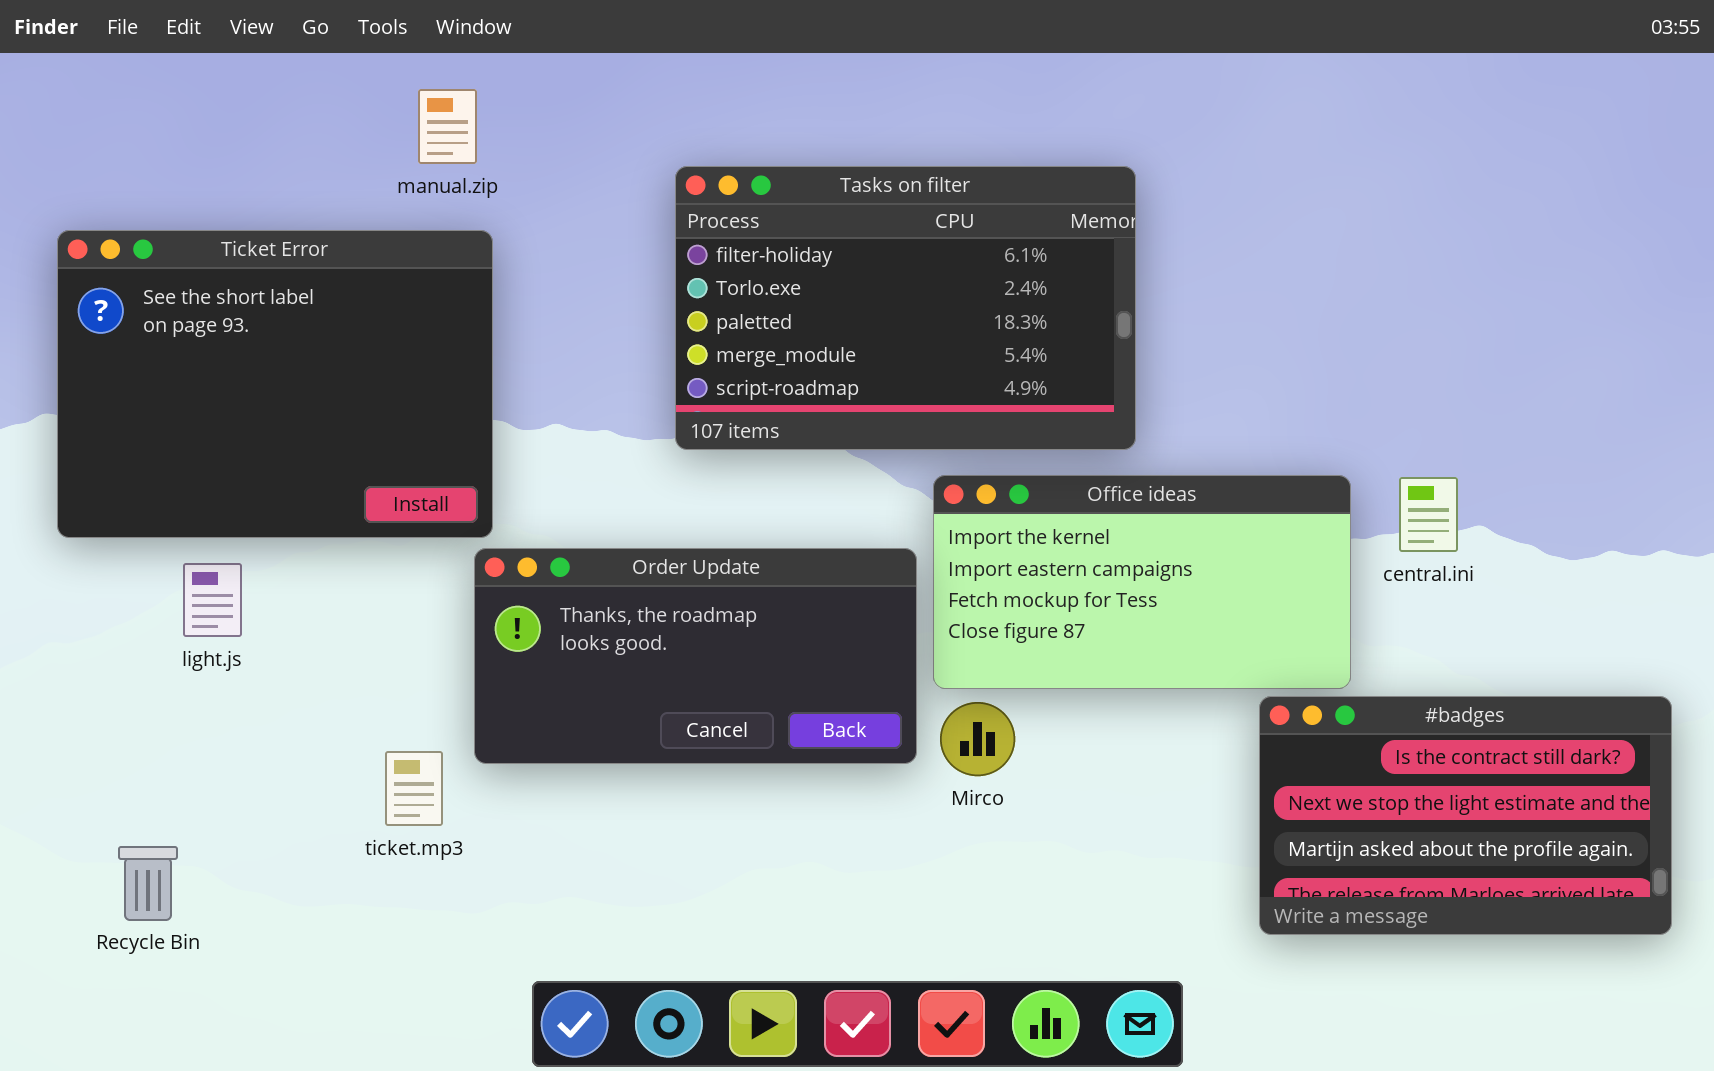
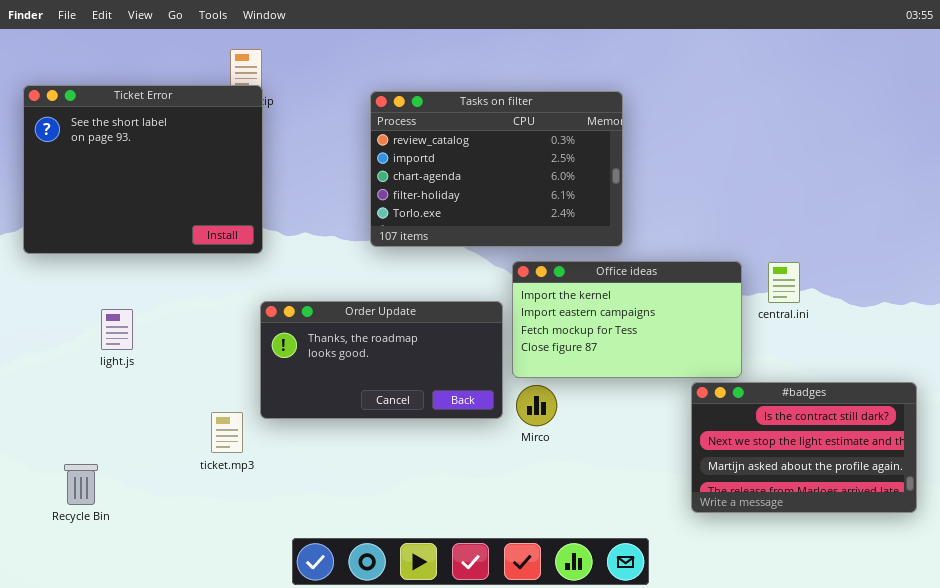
Tasks on filter: [675,166,1136,450] -> [370,91,623,247], scrolled up 3 rows
Ticket Error: [57,230,493,538] -> [23,85,263,254], moved

